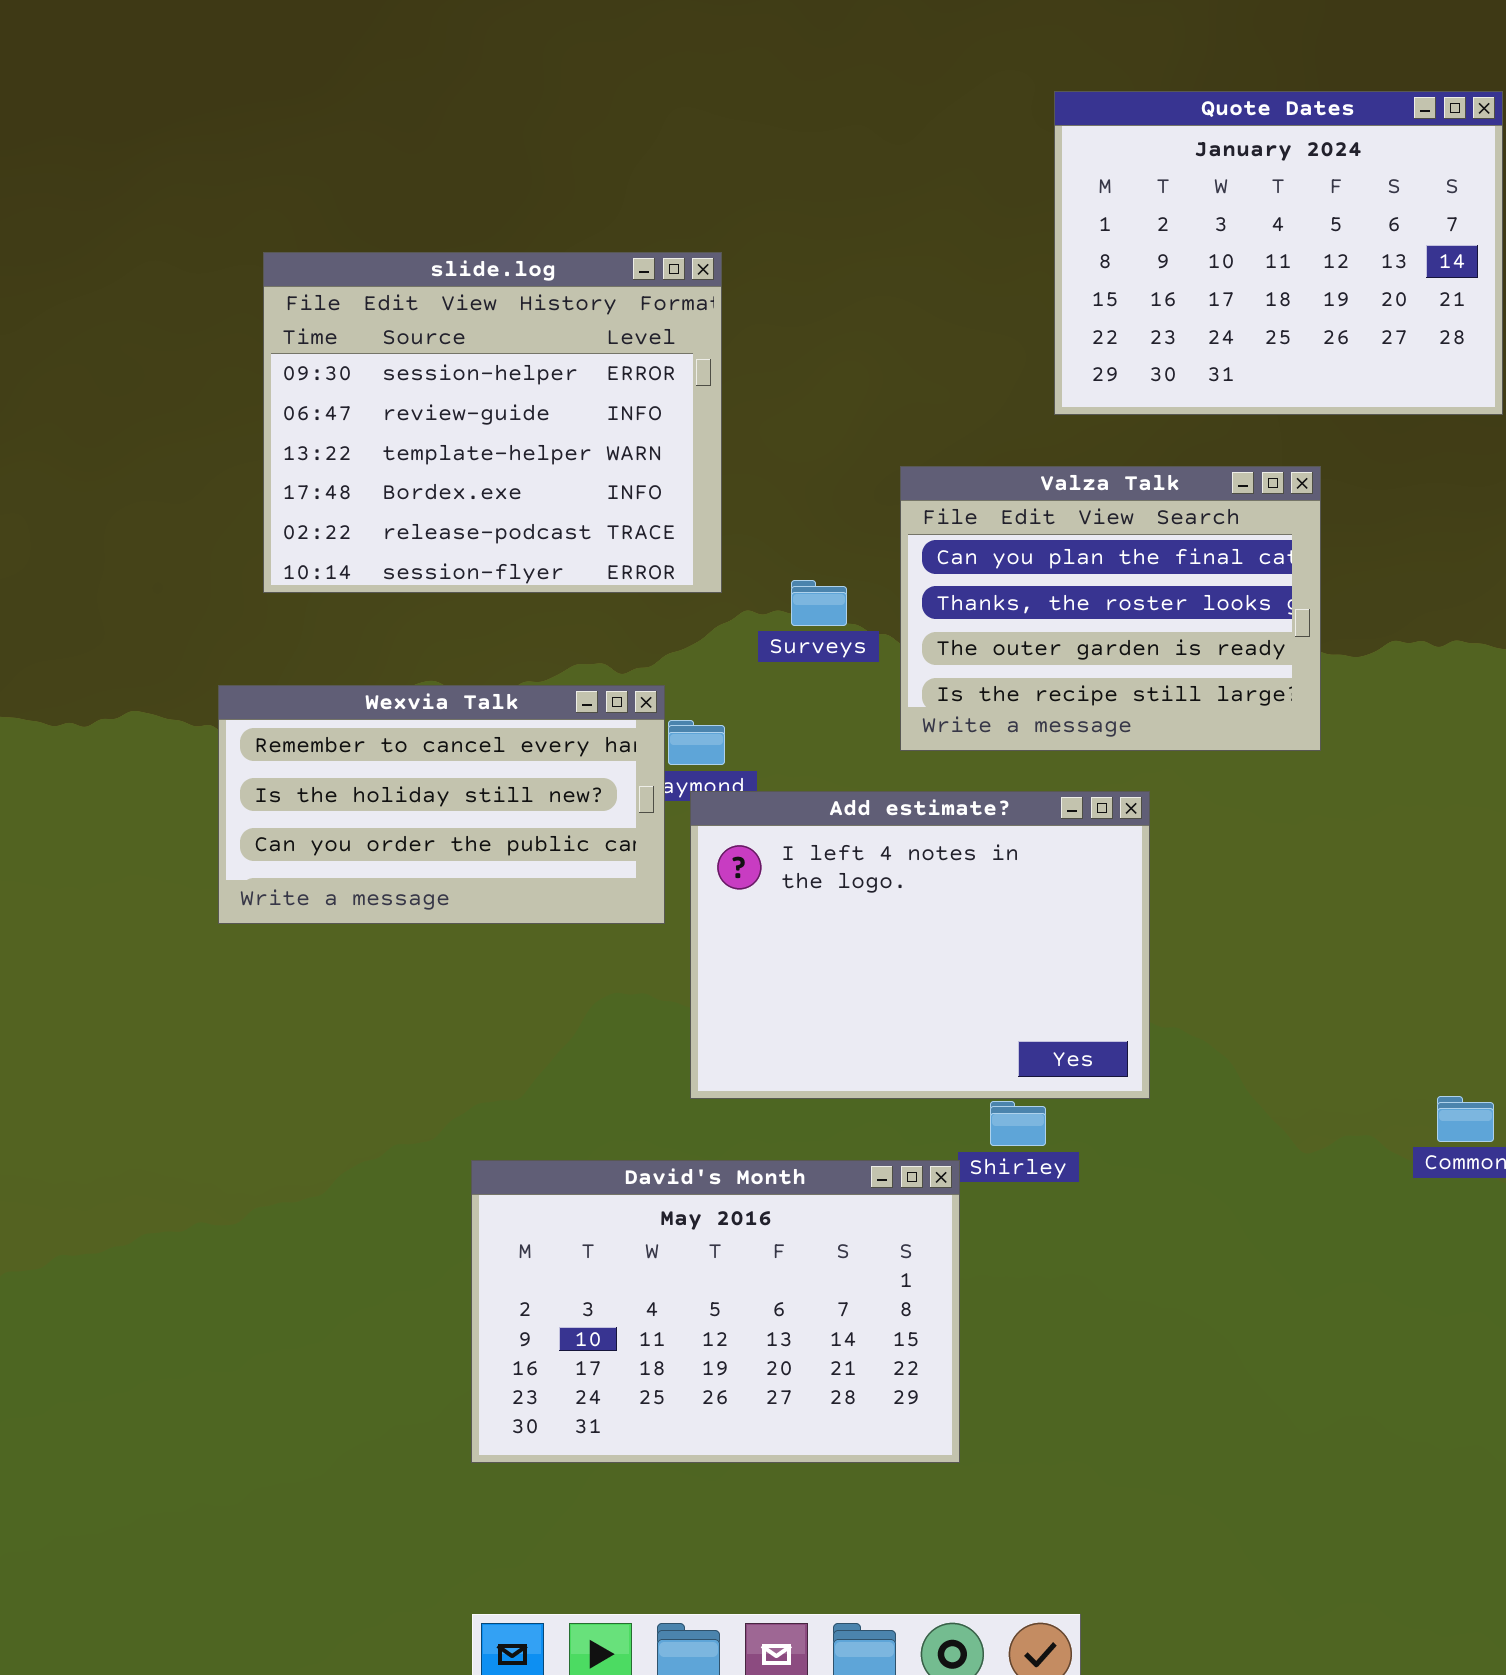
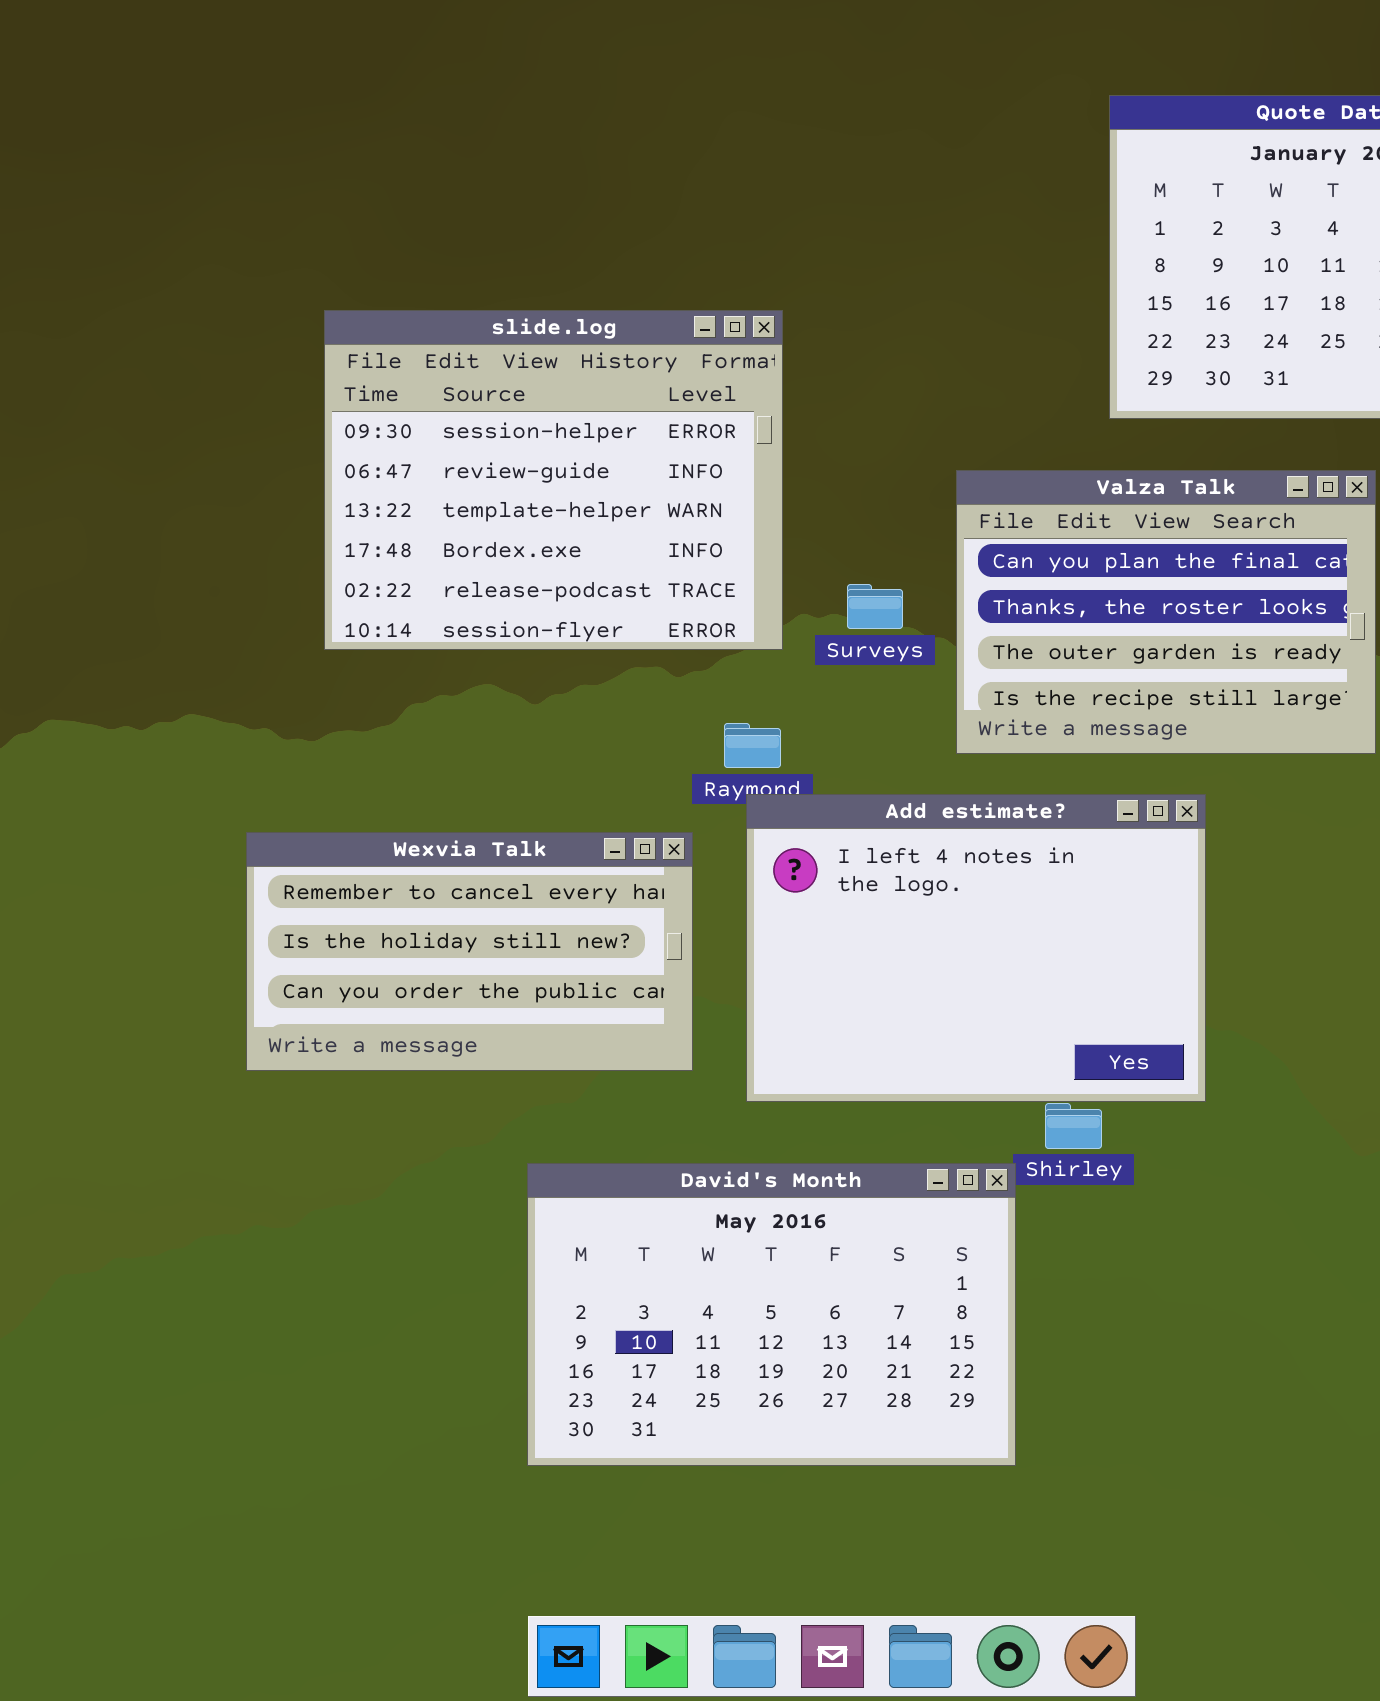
slide.log: [263,252,722,593] -> [324,310,783,650], moved
Wexvia Talk: [218,685,665,924] -> [246,832,693,1071], moved

